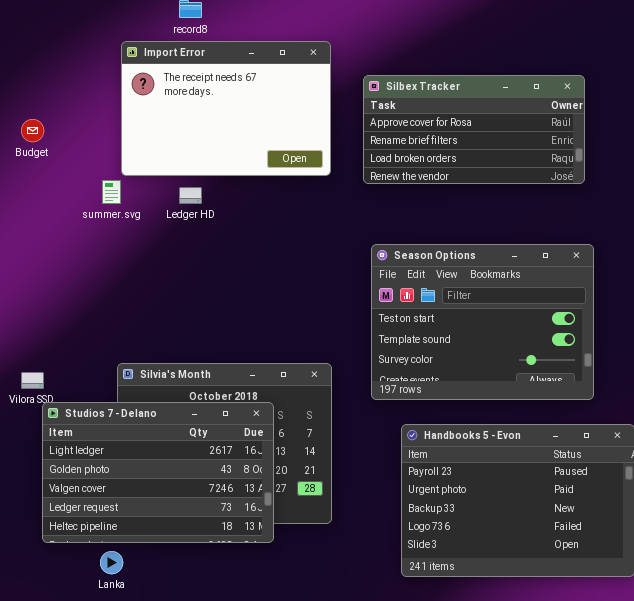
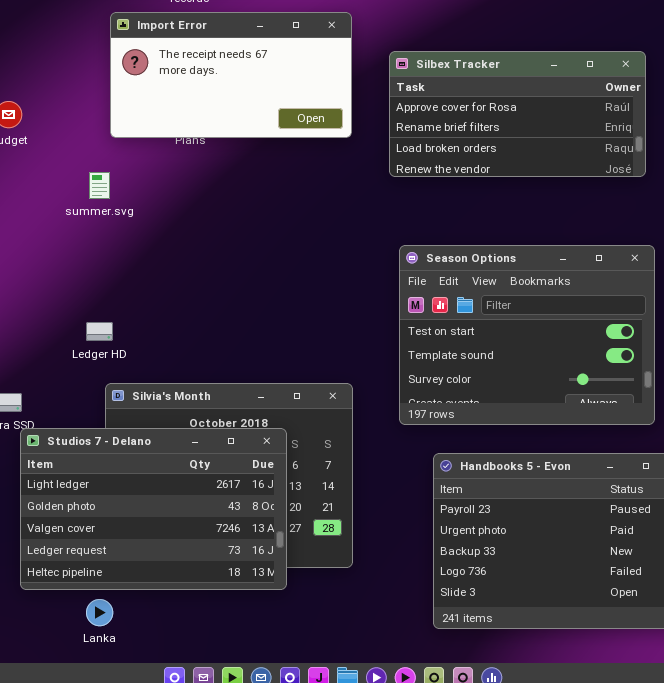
Import Error: [121,41,331,176] -> [110,12,352,138], resized
Ledger HD: [179,187,202,204] -> [86,322,113,341], moved

